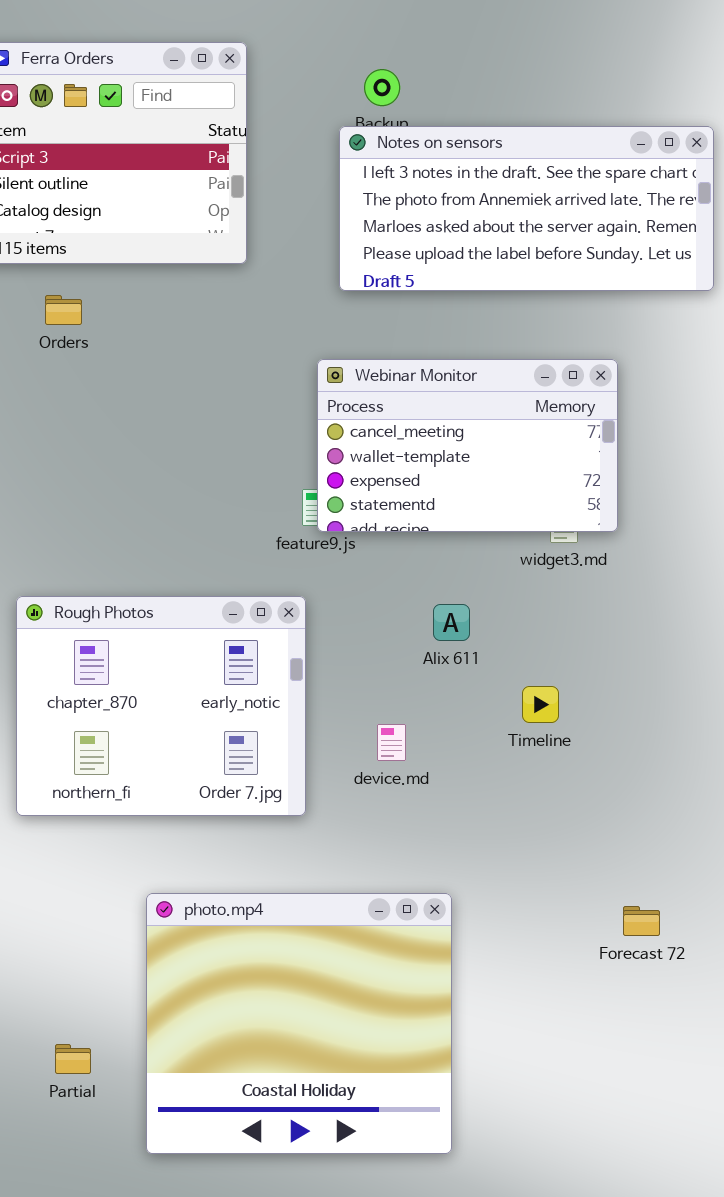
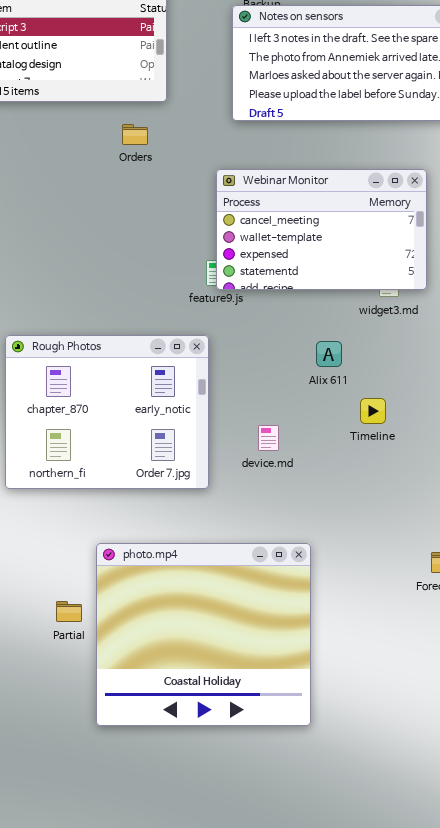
Orders: [45,295,82,325] -> [122,124,148,145], moved
Alix 611: [433,604,470,641] -> [316,341,342,367], moved
Partial: [55,1044,91,1074] -> [56,601,82,622], moved

